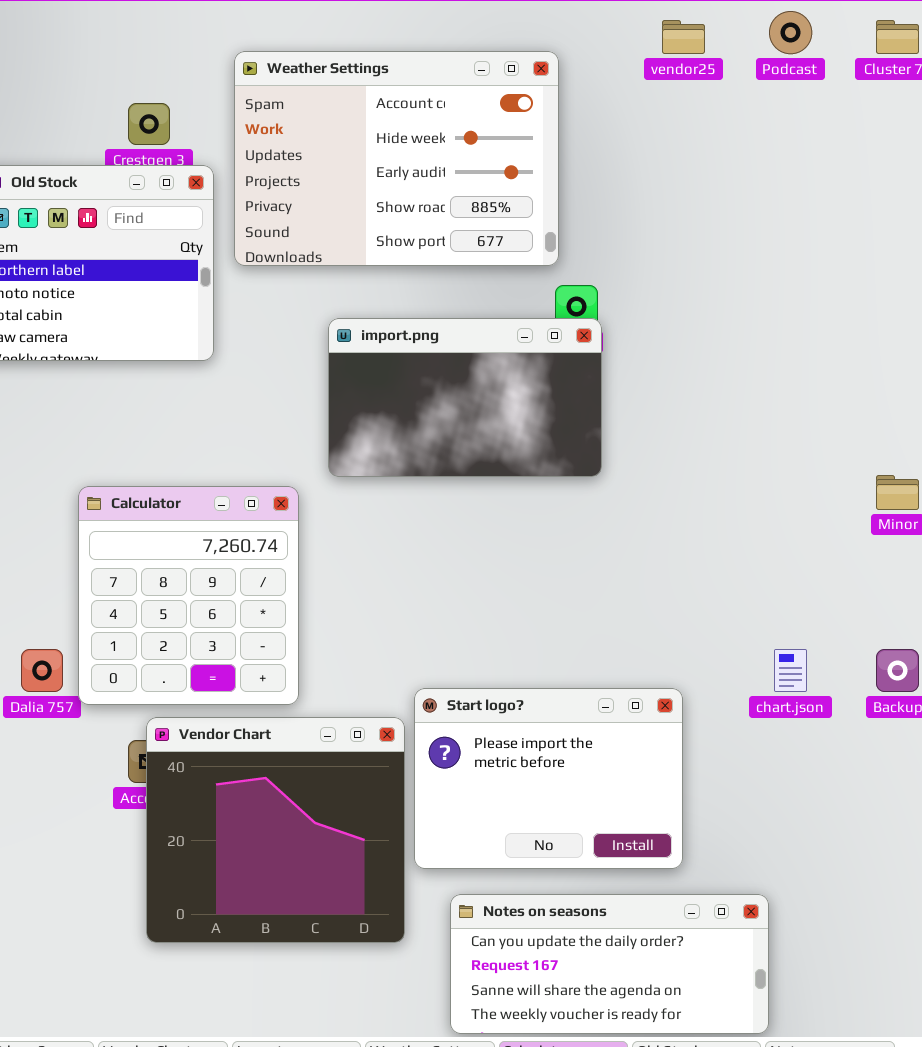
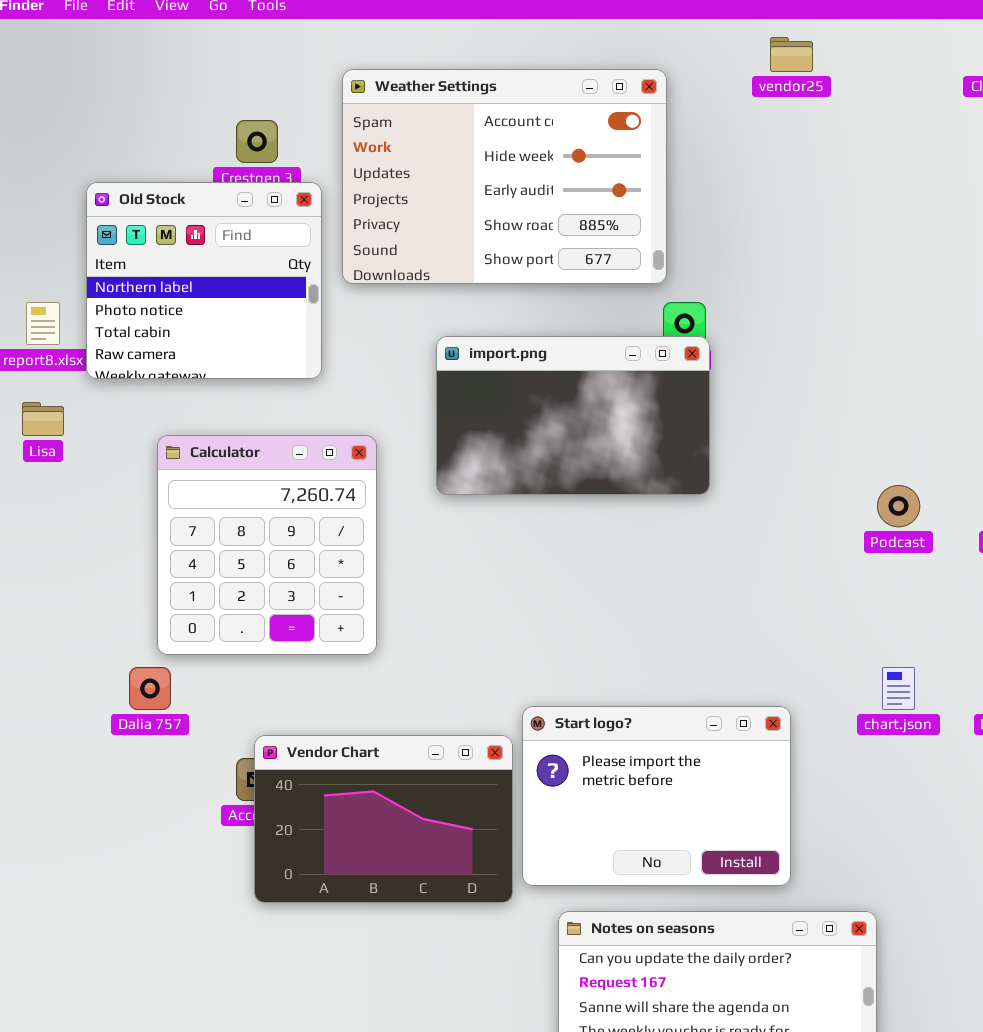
Podcast: [769,11,812,54] -> [877,485,920,527], moved
Calculator: [78,486,299,705] -> [157,435,377,655], moved
Vendor Chart: [146,717,405,943] -> [254,735,513,903], resized

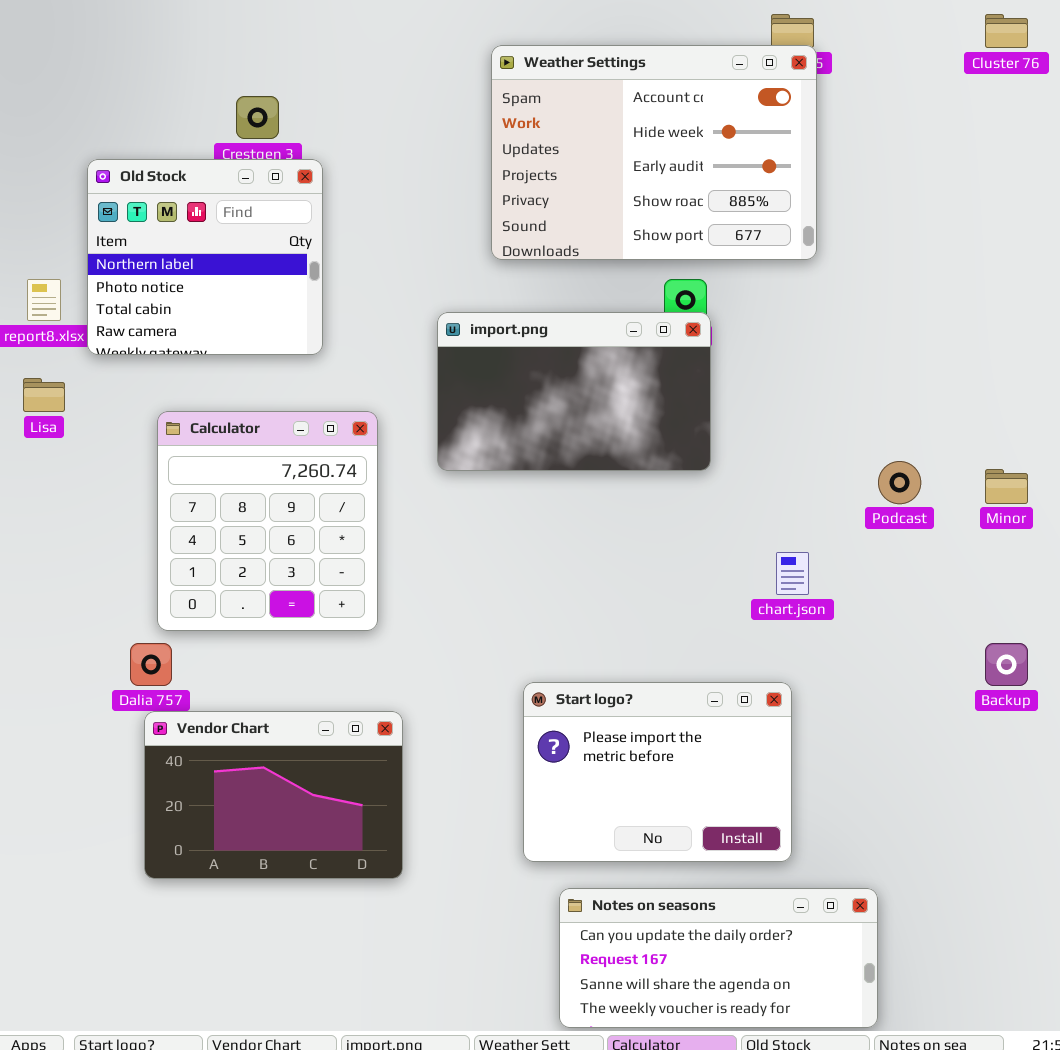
Weather Settings: [342,69,667,284] -> [491,45,817,260], moved
chart.json: [882,667,915,710] -> [776,552,809,595], moved
Vendor Chart: [254,735,513,903] -> [144,711,403,879], moved

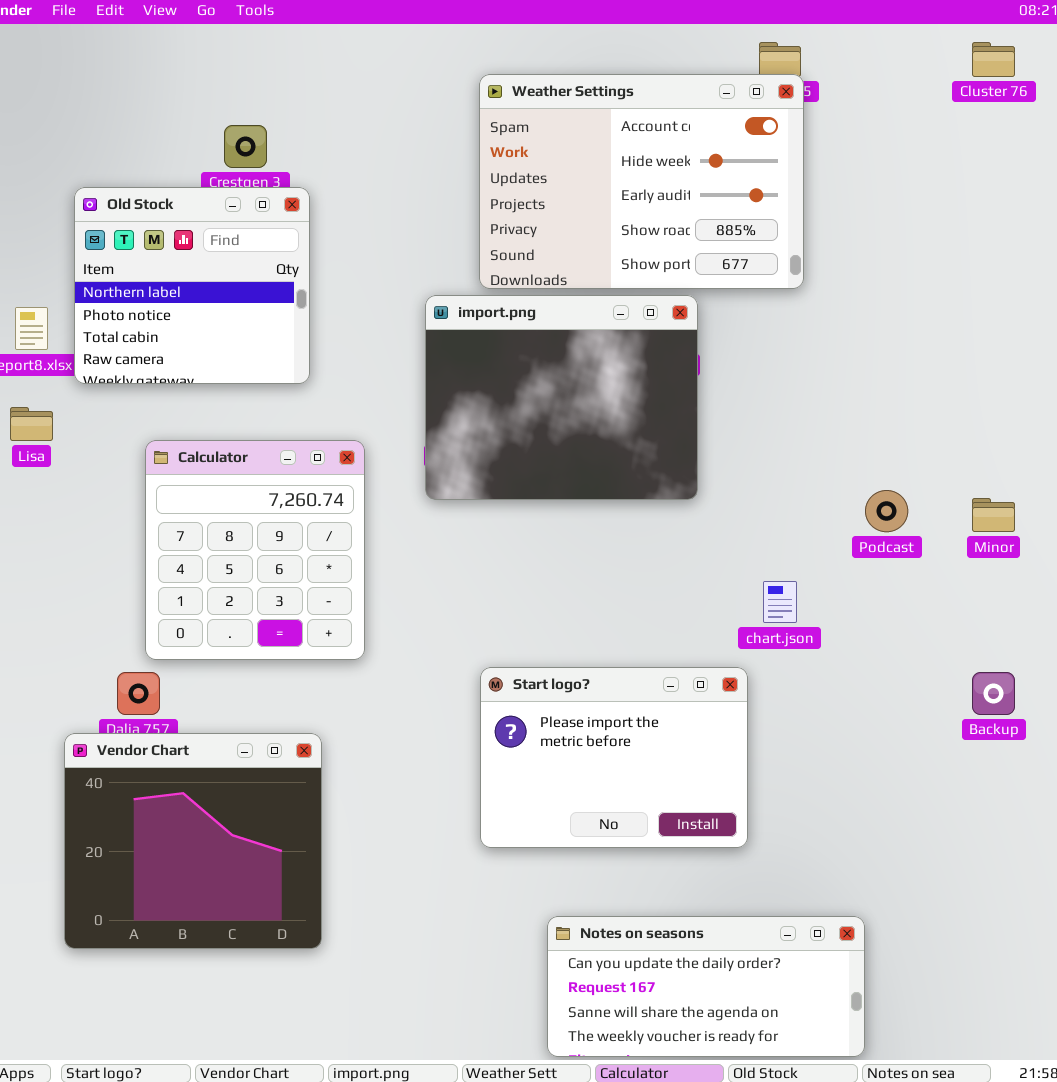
import.png: [437,312,711,471] -> [425,295,698,500], resized
Start logo?: [523,682,792,862] -> [480,667,748,848], moved
Vendor Chart: [144,711,403,879] -> [64,733,322,949], moved, resized

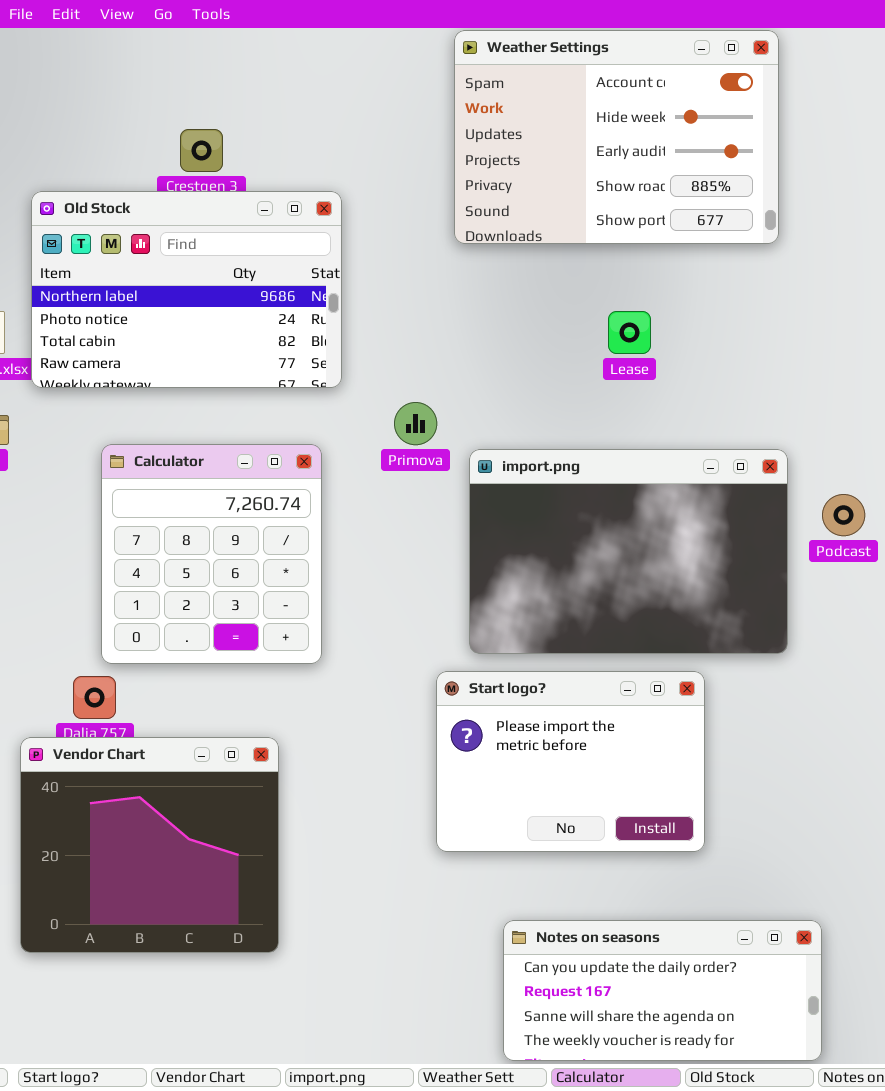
Weather Settings: [479,74,804,289] -> [454,30,779,244], moved
Old Stock: [74,187,310,384] -> [31,191,342,388], resized
import.png: [425,295,698,500] -> [469,449,788,654], moved, resized

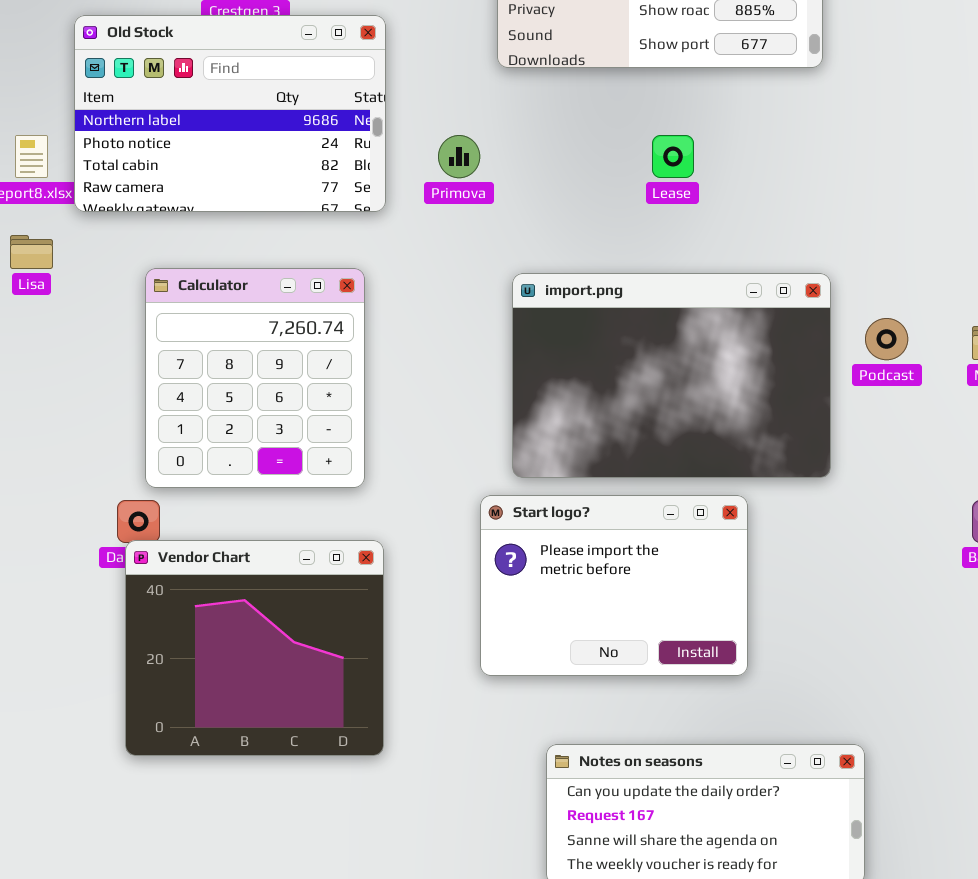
Primova: [394,402,437,445] -> [438,135,480,178], moved
Vendor Chart: [20,737,279,953] -> [125,540,384,756], moved

